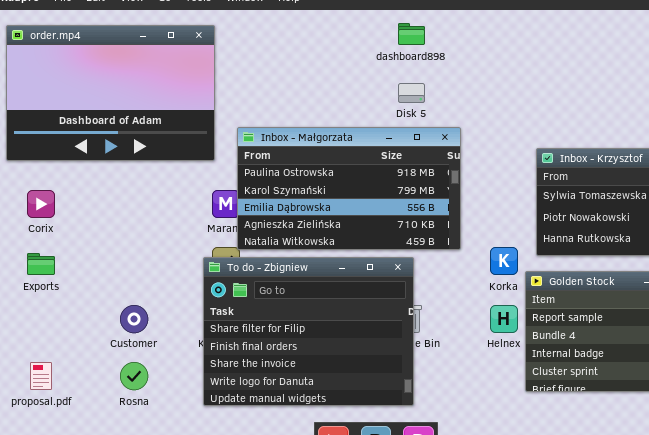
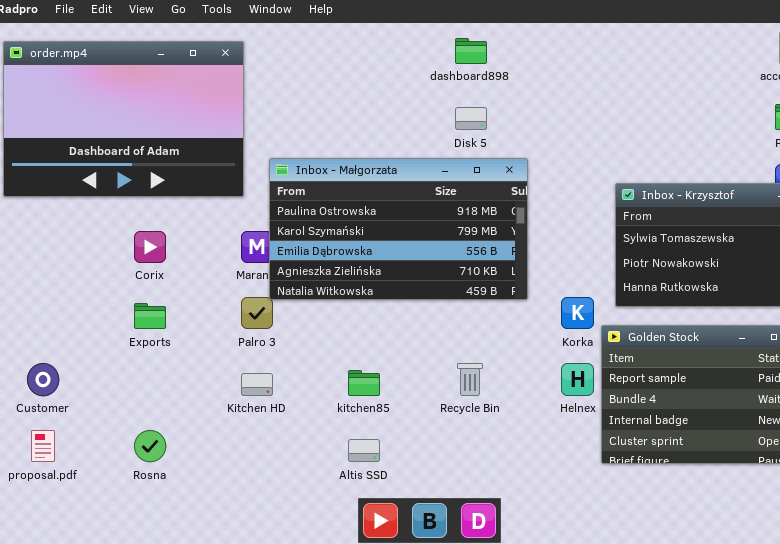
Corix: [27,190,55,218] -> [134,231,166,263], moved
Exports: [27,253,55,275] -> [134,303,166,329], moved
To do - Zbigniew: [203,257,414,406] -> none, closed
Customer: [120,305,148,333] -> [27,363,59,396], moved

